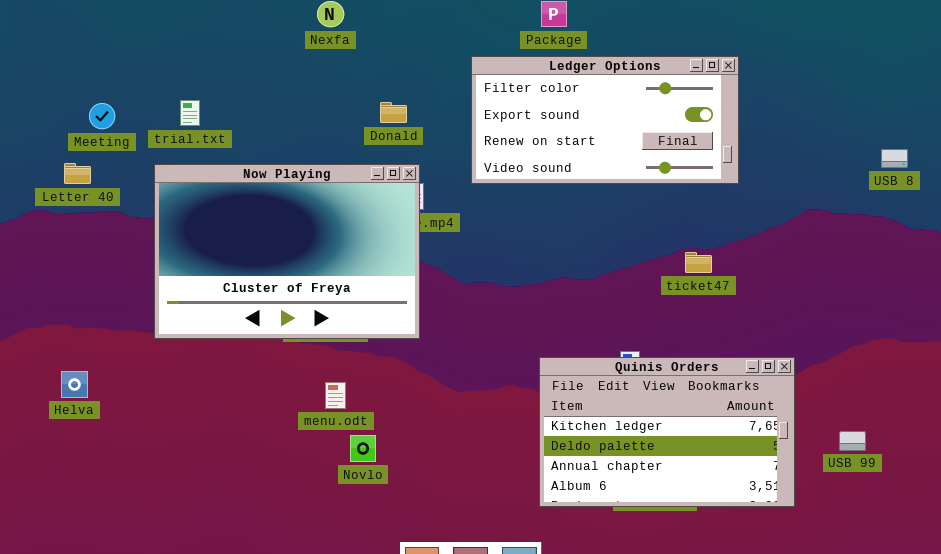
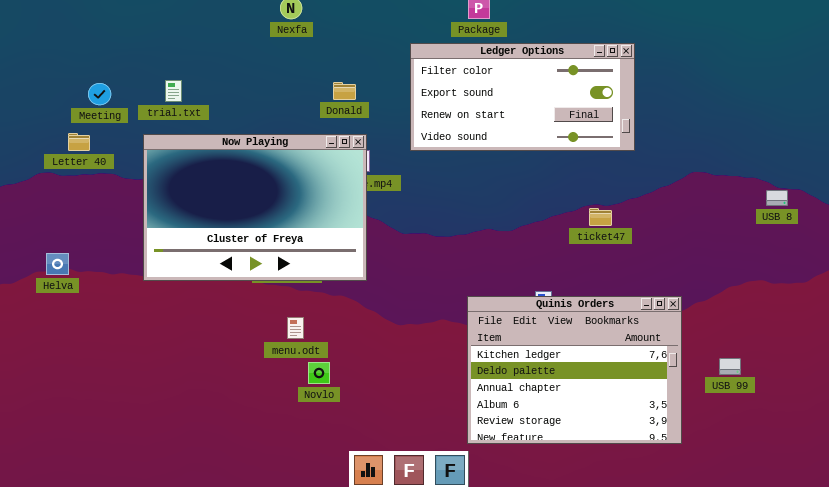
USB 8: [881,149,908,168] -> [766,190,788,206], moved
Quinis Orders: [539,357,795,507] -> [467,296,682,444], resized
Helva: [61,371,88,398] -> [46,253,69,275], moved

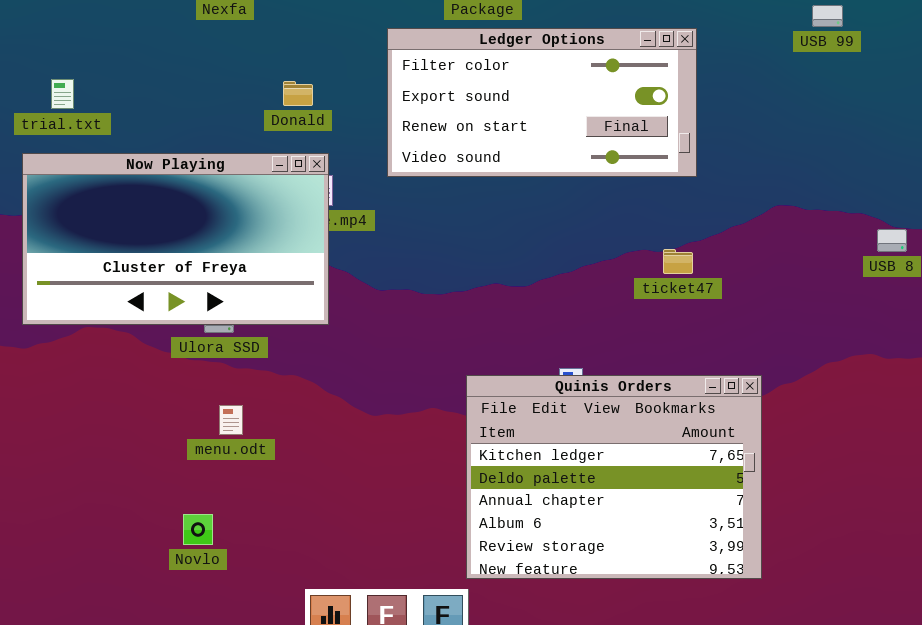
Now Playing: [143,134,367,281] -> [22,153,329,325], resized
ticket47: [589,208,612,226] -> [663,249,693,274], moved
USB 99: [719,358,741,375] -> [812,5,843,27], moved
Novlo: [308,362,330,384] -> [183,514,213,545], moved

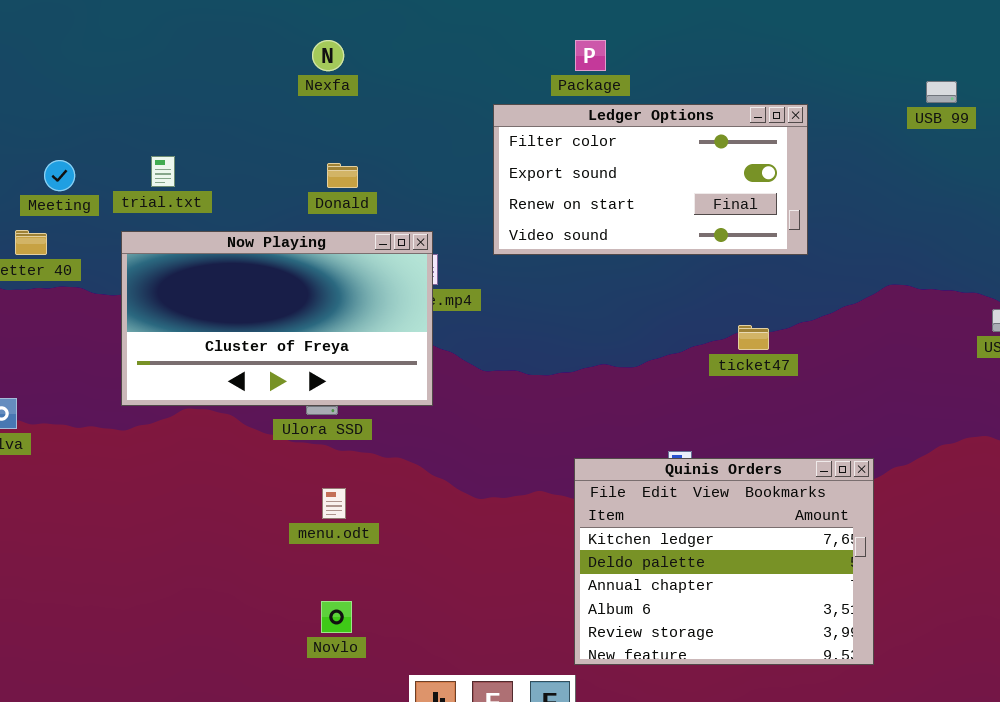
Donald: [283,81,313,106] -> [327,163,358,188], moved
ticket47: [663,249,693,274] -> [738,325,769,350], moved
Novlo: [183,514,213,545] -> [321,601,352,633], moved

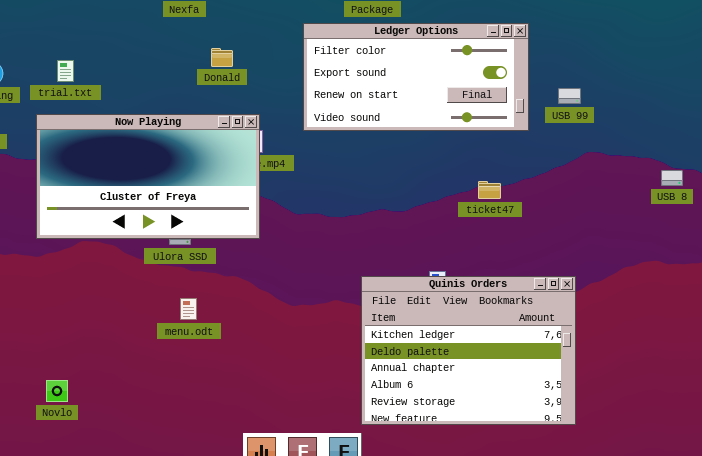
USB 99: [926,81,957,103] -> [558,88,581,104], moved
Donald: [327,163,358,188] -> [211,48,233,67], moved
Novlo: [321,601,352,633] -> [46,380,68,402], moved

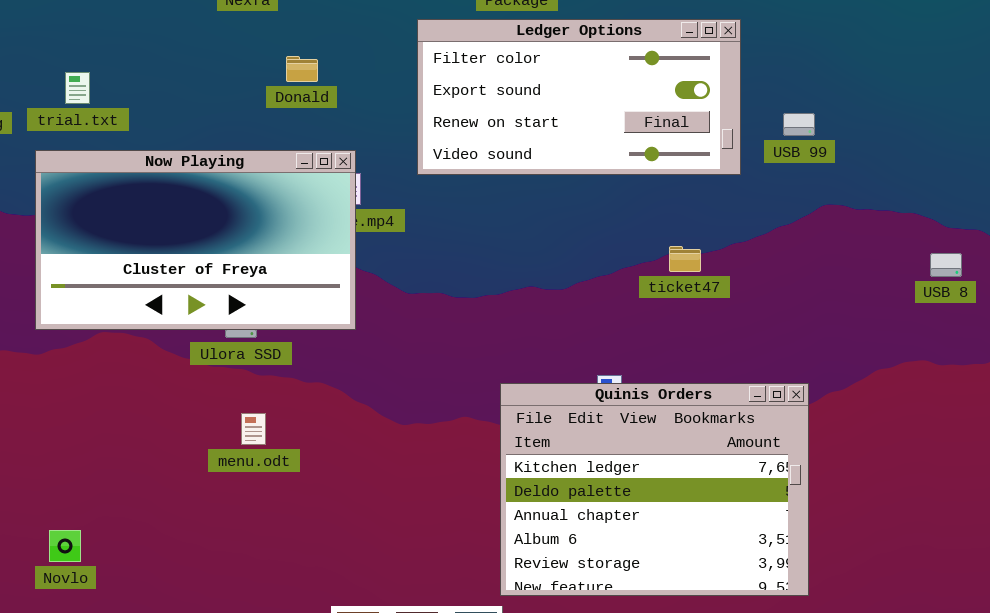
USB 8: [661,170,683,186] -> [930,253,962,277], moved

